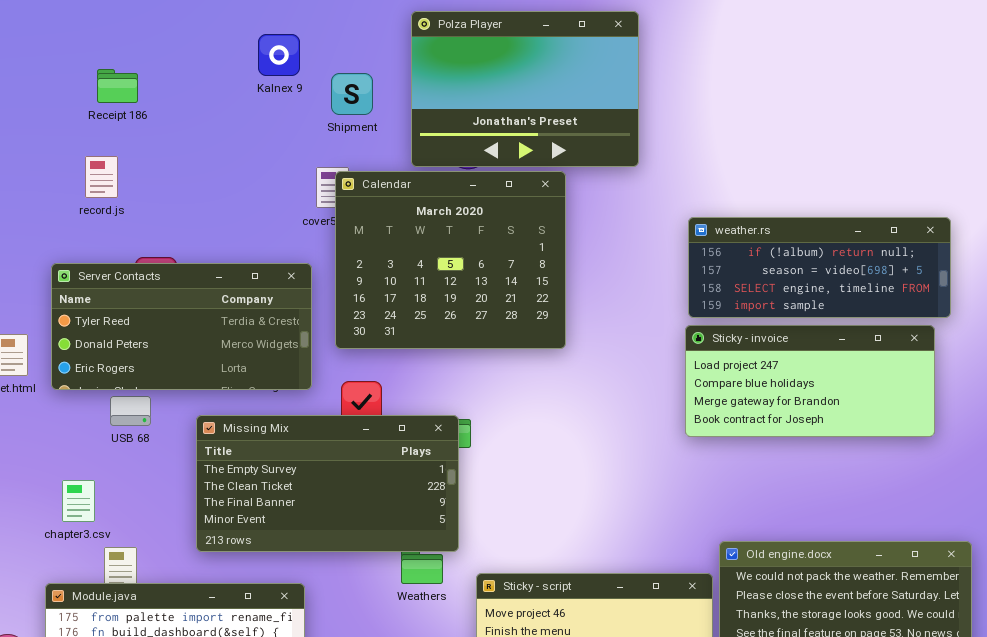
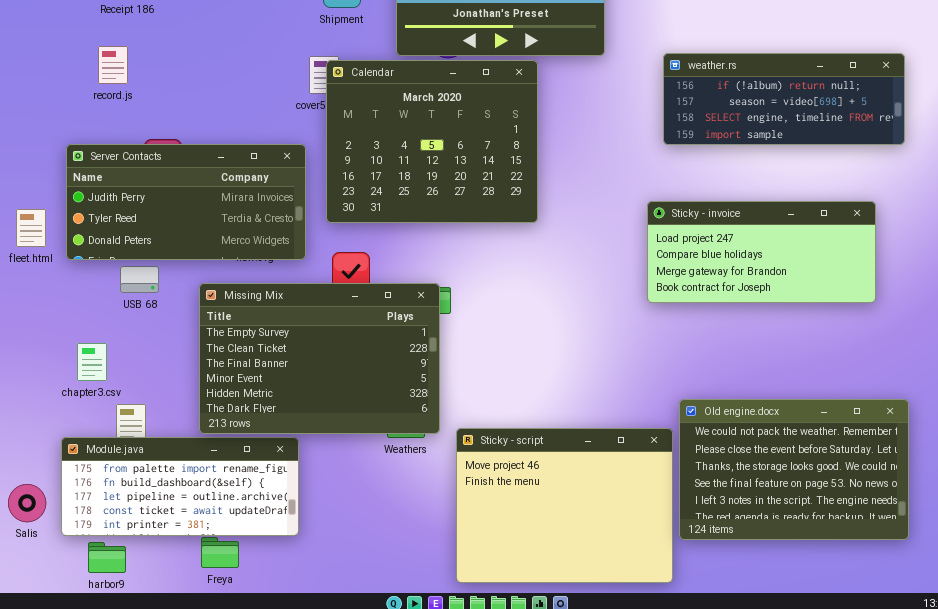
weather.rs: [688,217,951,318] -> [663,53,905,145], moved
Server Contacts: [51,263,312,390] -> [66,144,306,260], scrolled up 1 row
Missing Mix: [196,415,459,552] -> [199,283,440,434], resized

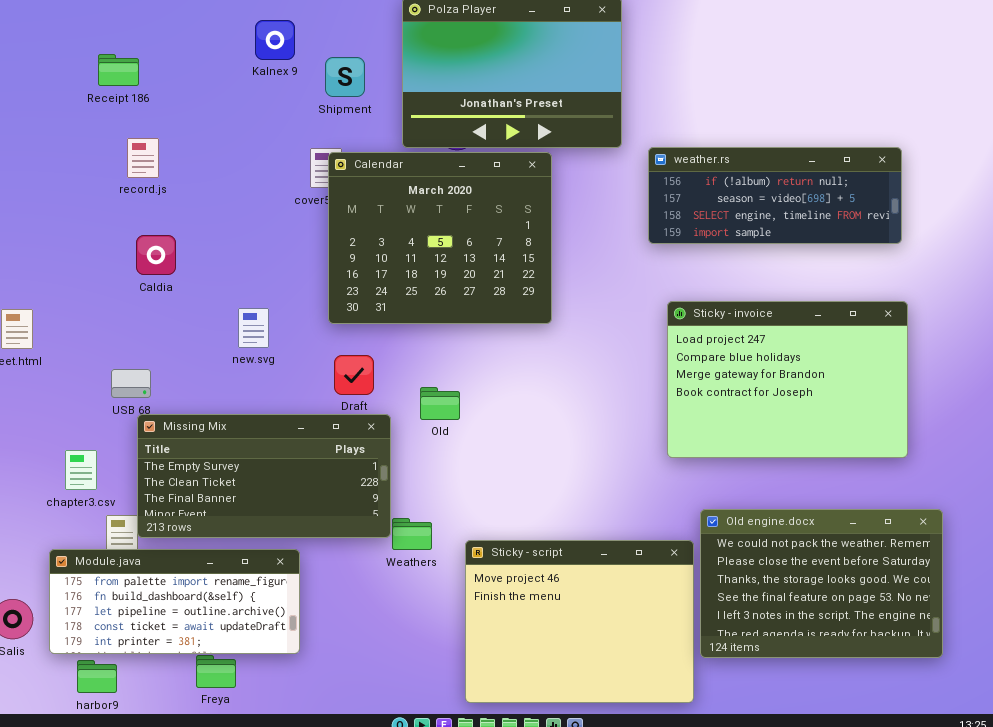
record.js: [98,46,128,84] -> [127,138,159,178], moved
weather.rs: [663,53,905,145] -> [648,147,902,244], moved
Server Contacts: [66,144,306,260] -> none, closed
Sticky - invoice: [647,201,876,303] -> [667,301,908,458], resized
Missing Mix: [199,283,440,434] -> [137,414,391,538], moved, resized

